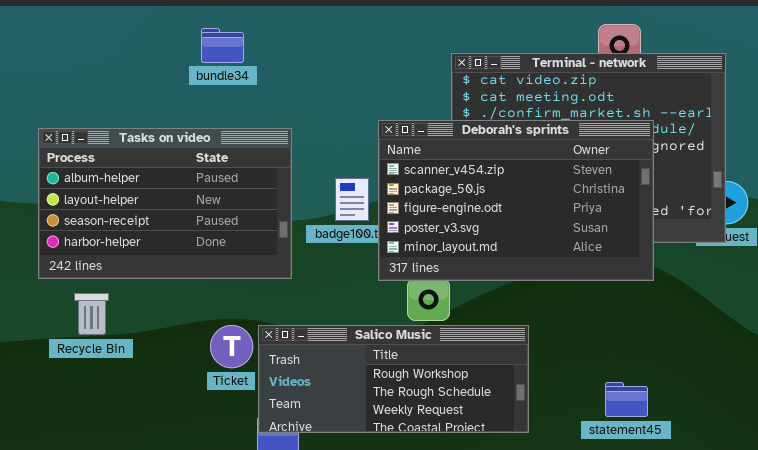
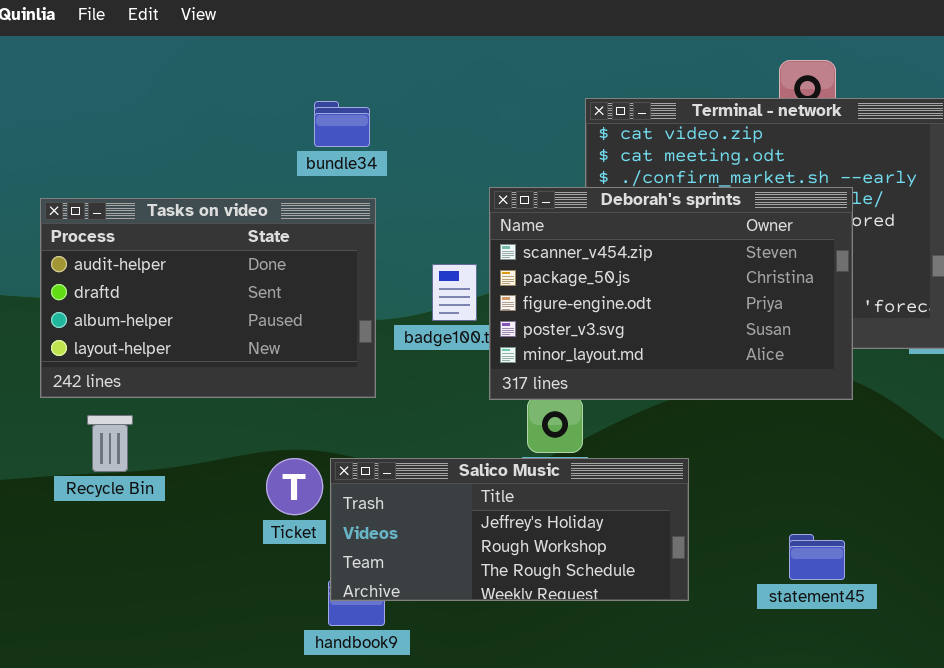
bundle34: [201,28,244,63] -> [314,101,370,147], moved
Tasks on video: [38,128,292,279] -> [40,198,376,398], scrolled up 2 rows
Salico Music: [258,325,529,433] -> [330,458,689,601], scrolled up 1 row

